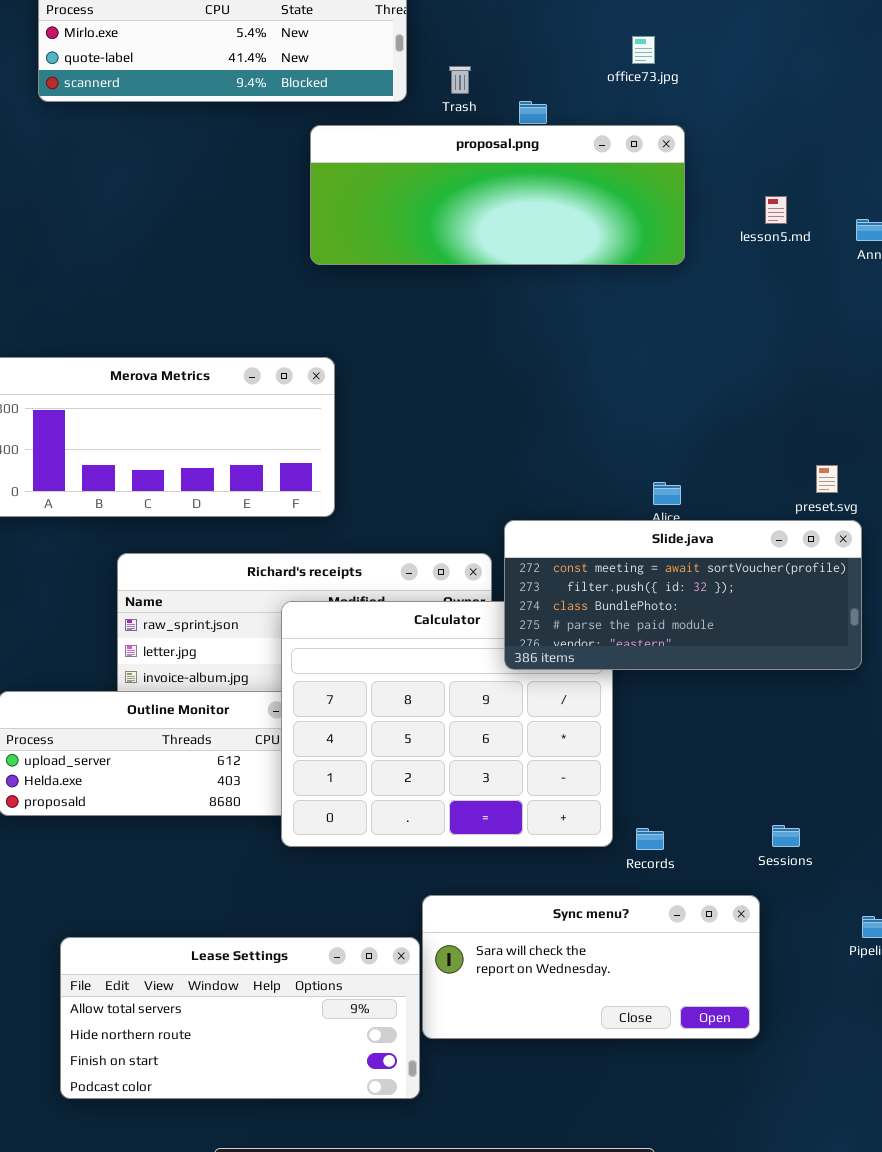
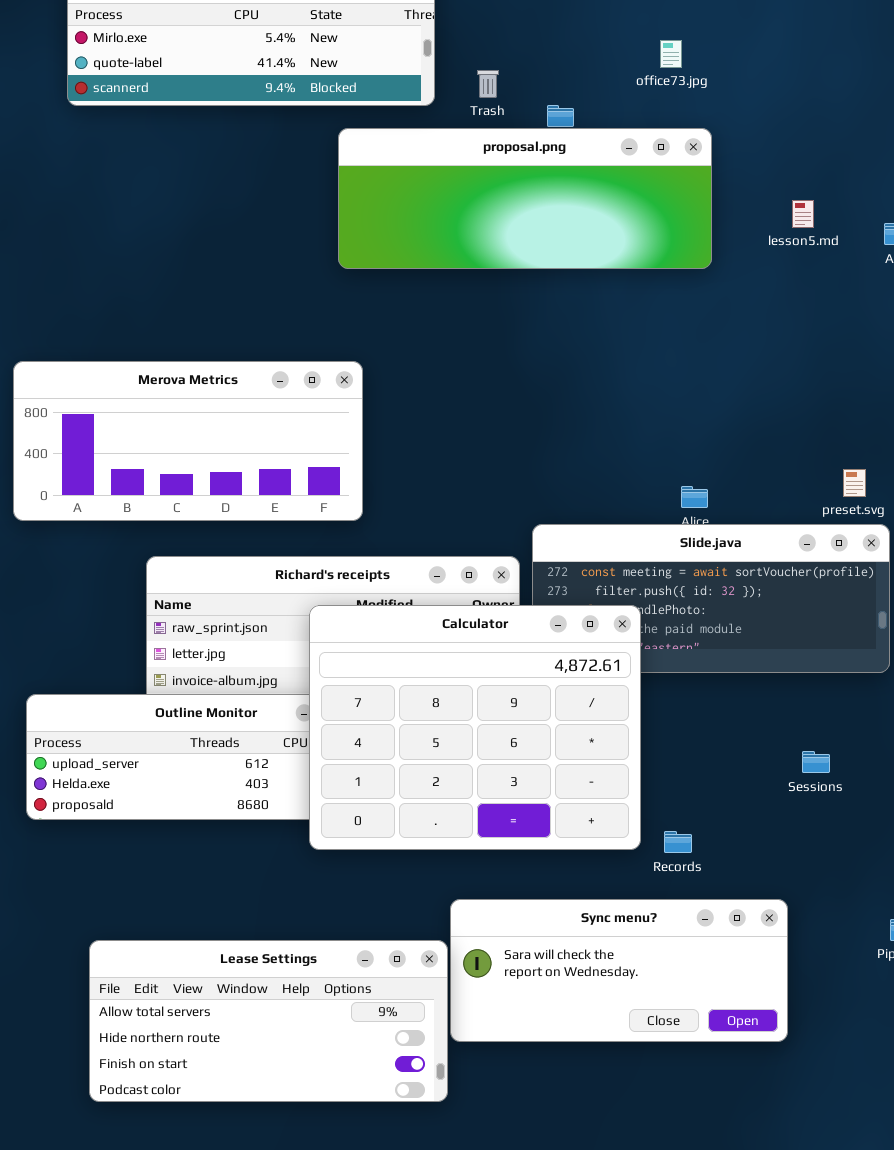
Calculator: [281,601,613,847] -> [309,605,641,850], raised
Sessions: [772,825,800,847] -> [802,751,830,773], moved

